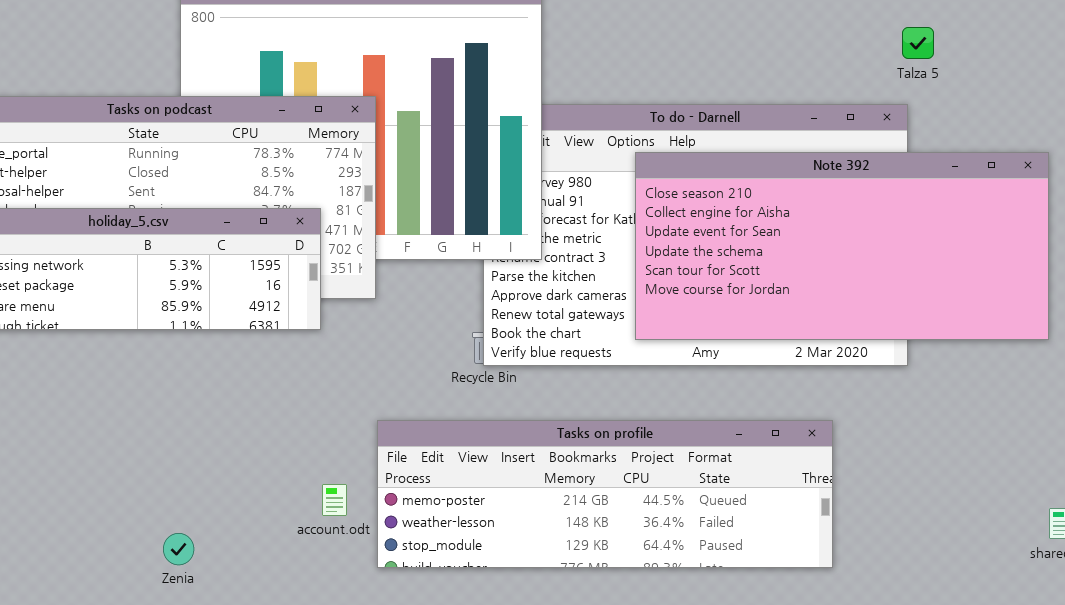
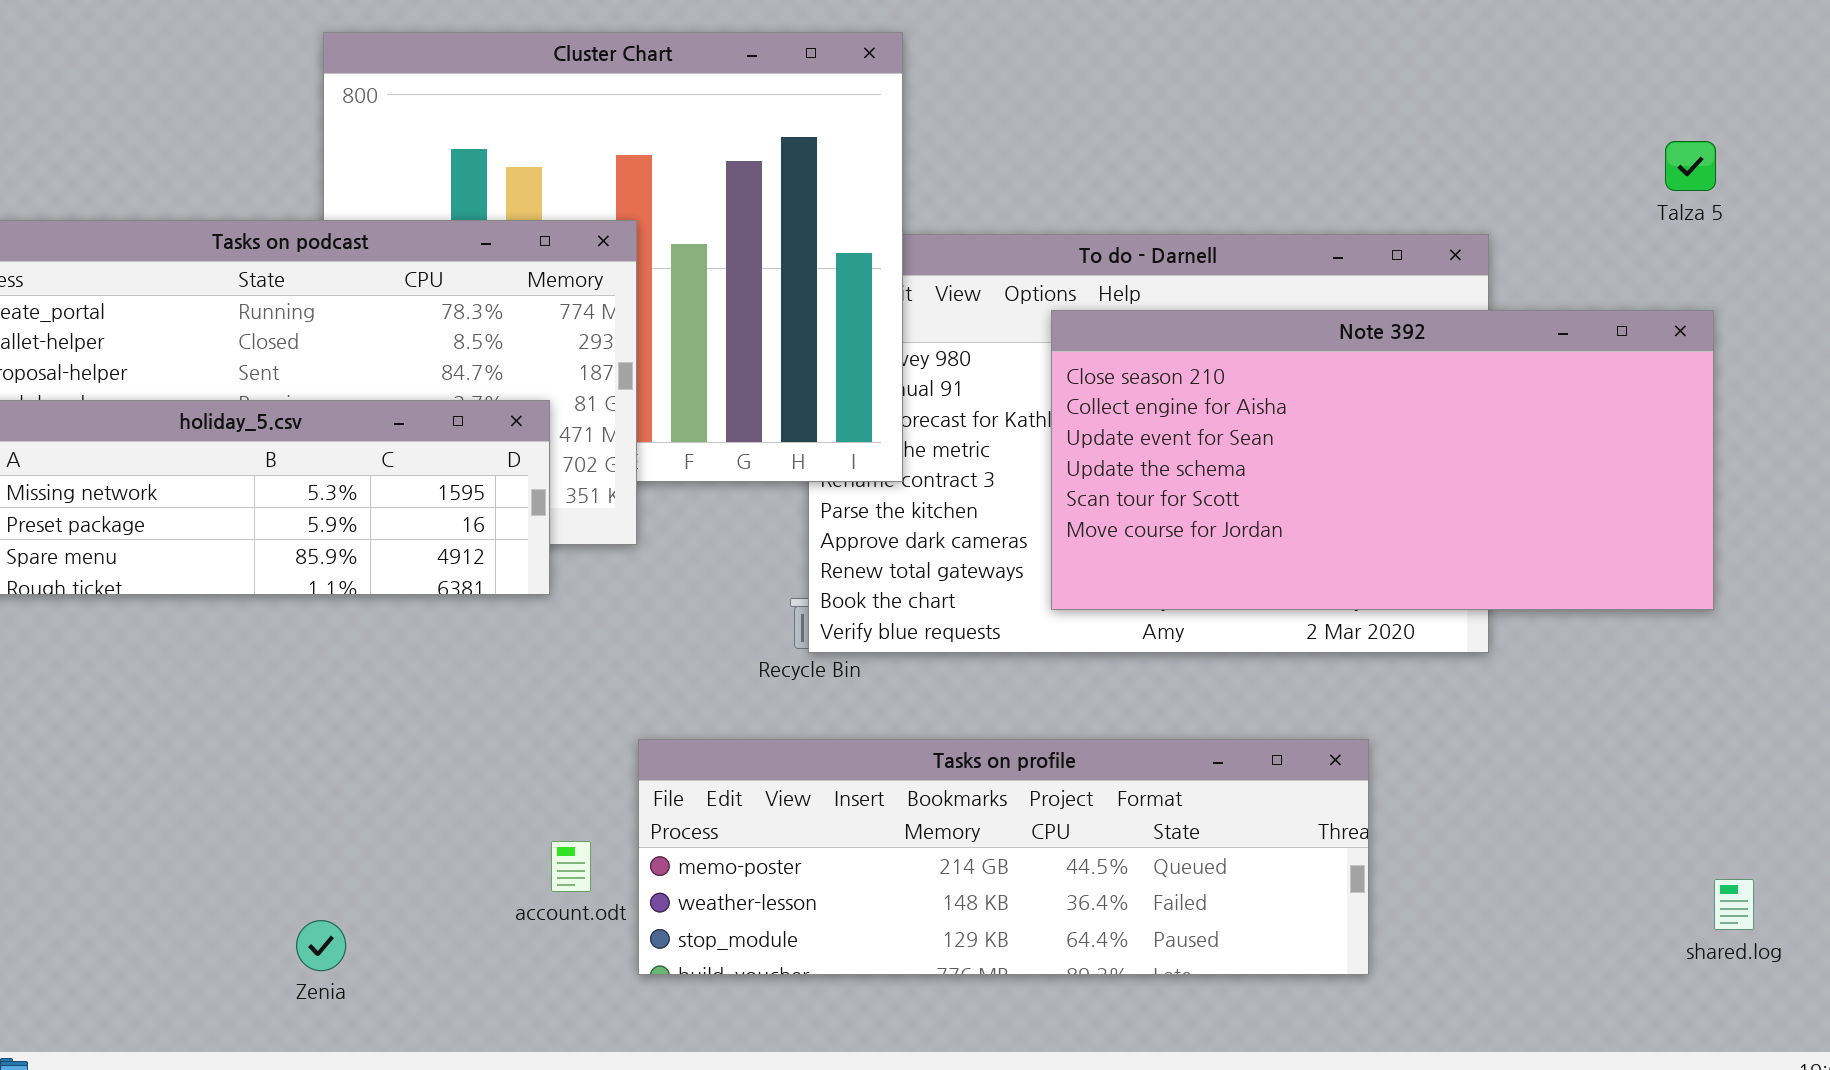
Talza 5: [902,27,934,59] -> [1665,141,1716,191], moved

